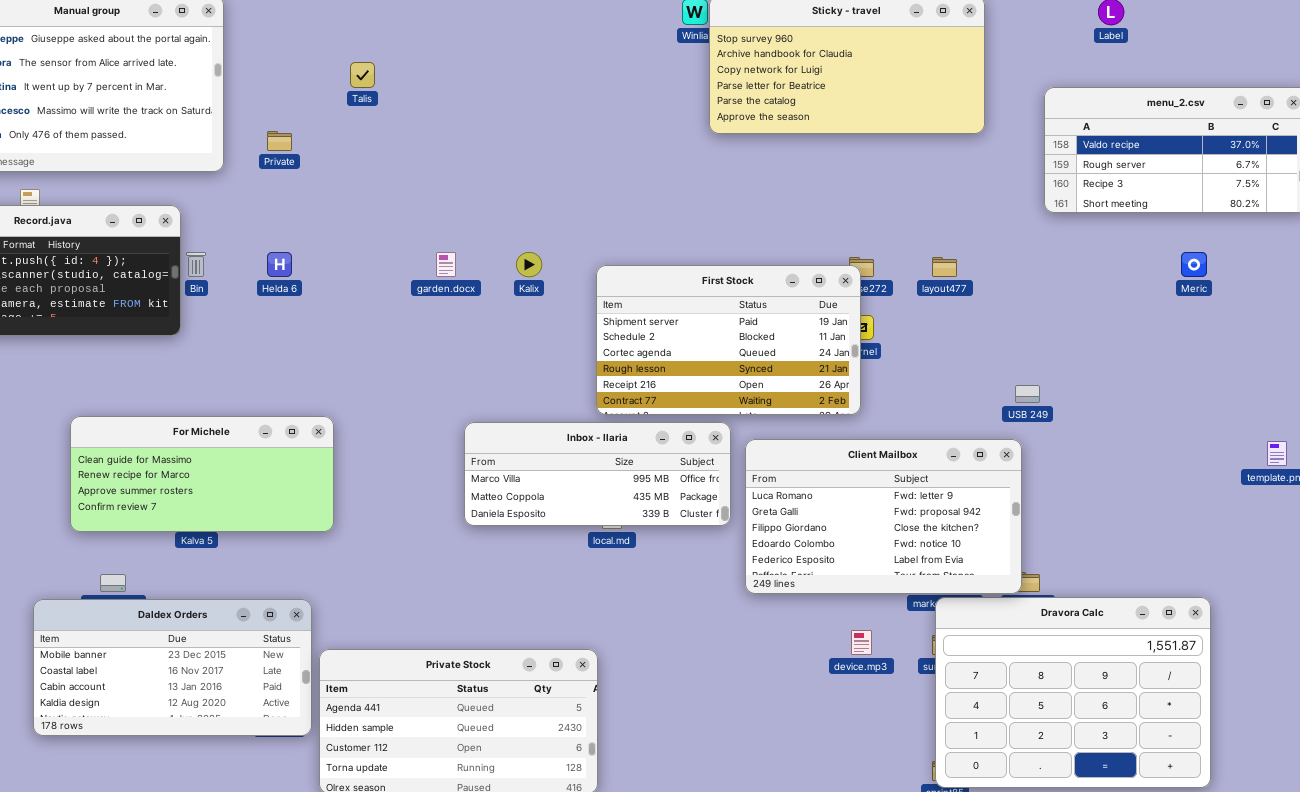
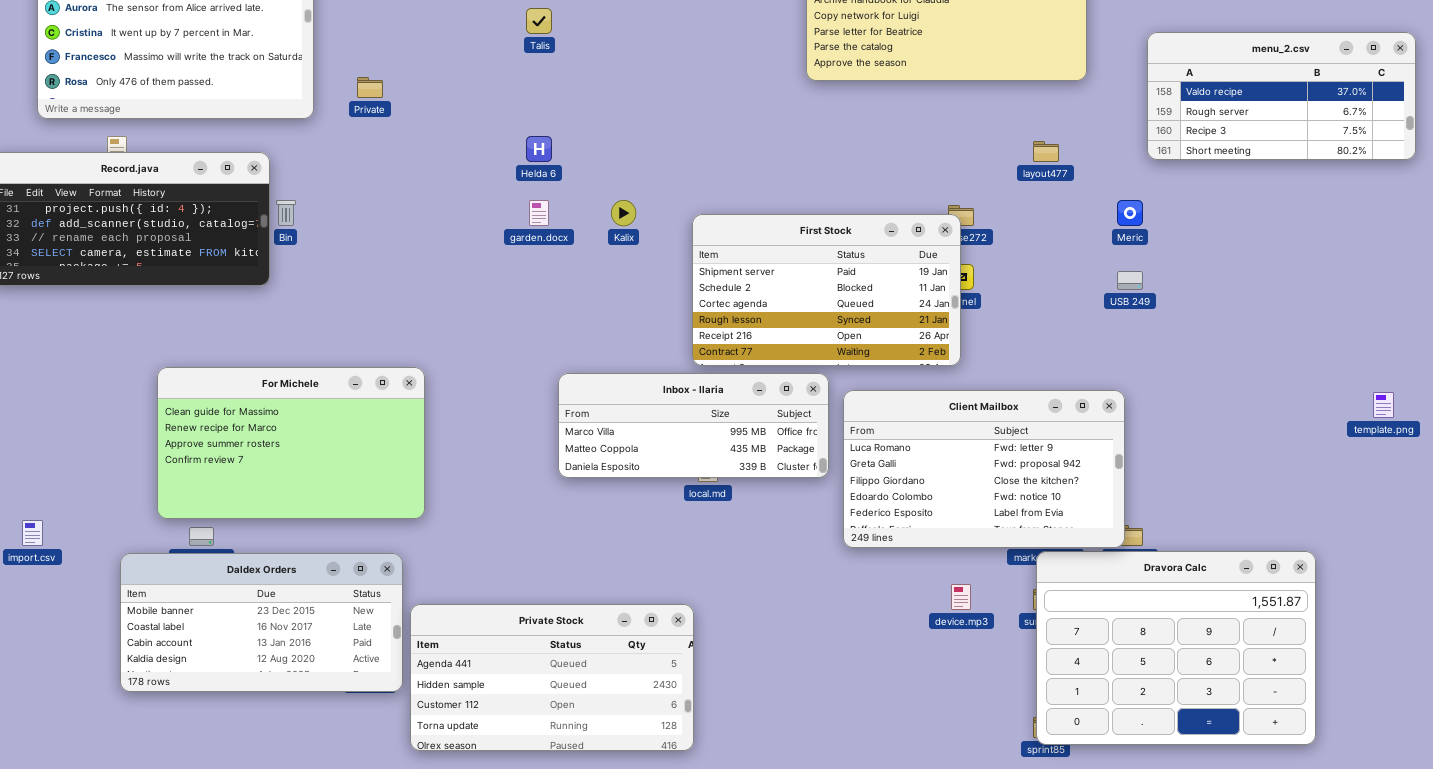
Talis: [350,62,375,88] -> [526,8,552,34], moved
Helda 6: [267,252,292,277] -> [526,136,552,162], moved
Meric: [1181,252,1207,277] -> [1117,200,1143,226], moved
layout477: [932,257,957,277] -> [1033,141,1059,162], moved
USB 249: [1015,385,1040,403] -> [1117,271,1143,290], moved
For Michele: [70,416,334,532] -> [157,367,425,519], resized

